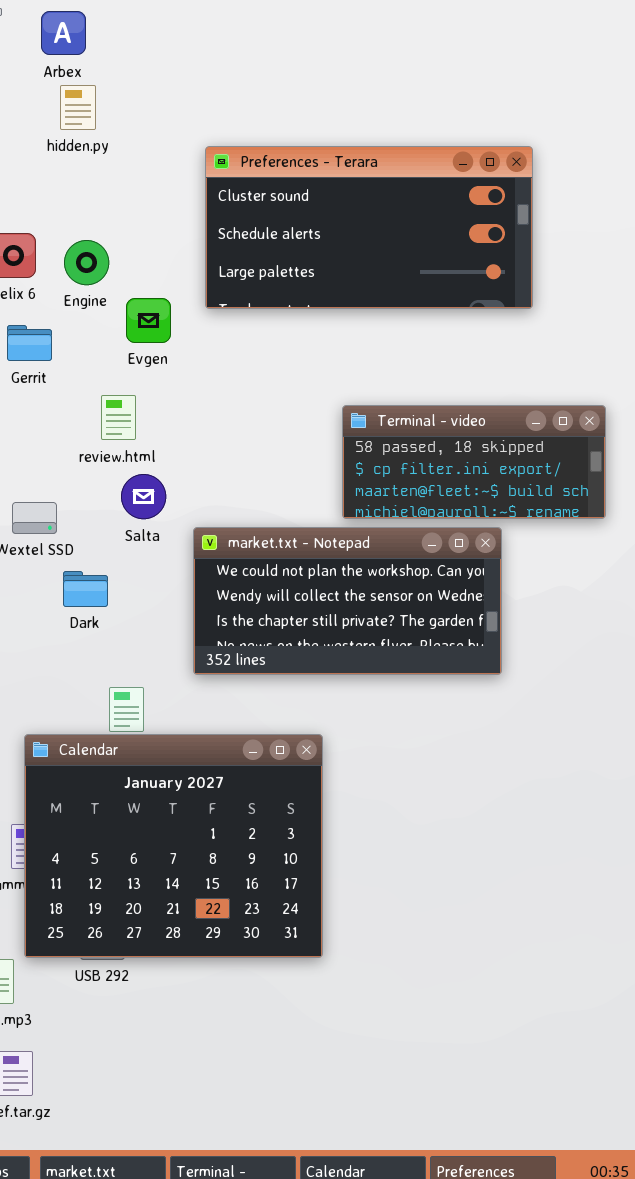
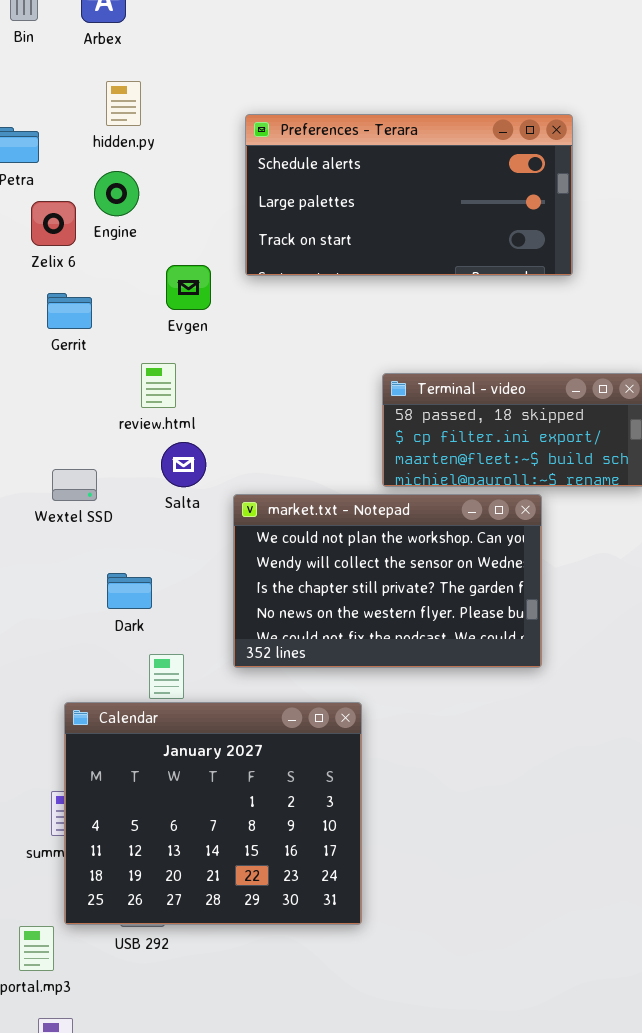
hidden.py: [60,85,96,130] -> [106,81,141,126], moved
Preferences - Terara: [205,146,533,309] -> [245,114,573,276], scrolled down 1 row
Engine: [64,240,109,285] -> [94,171,139,216], moved
market.txt - Notepad: [193,527,502,675] -> [233,494,542,668], resized
Dark: [63,571,108,607] -> [107,573,152,609], moved

